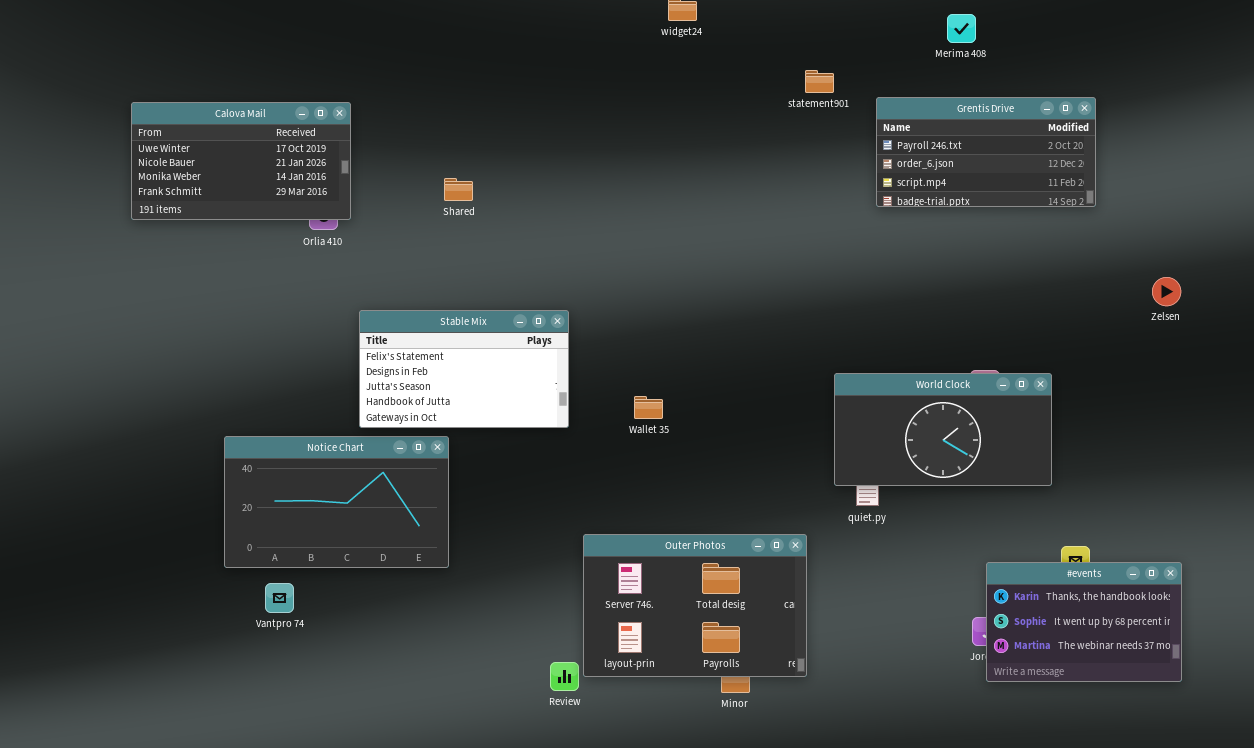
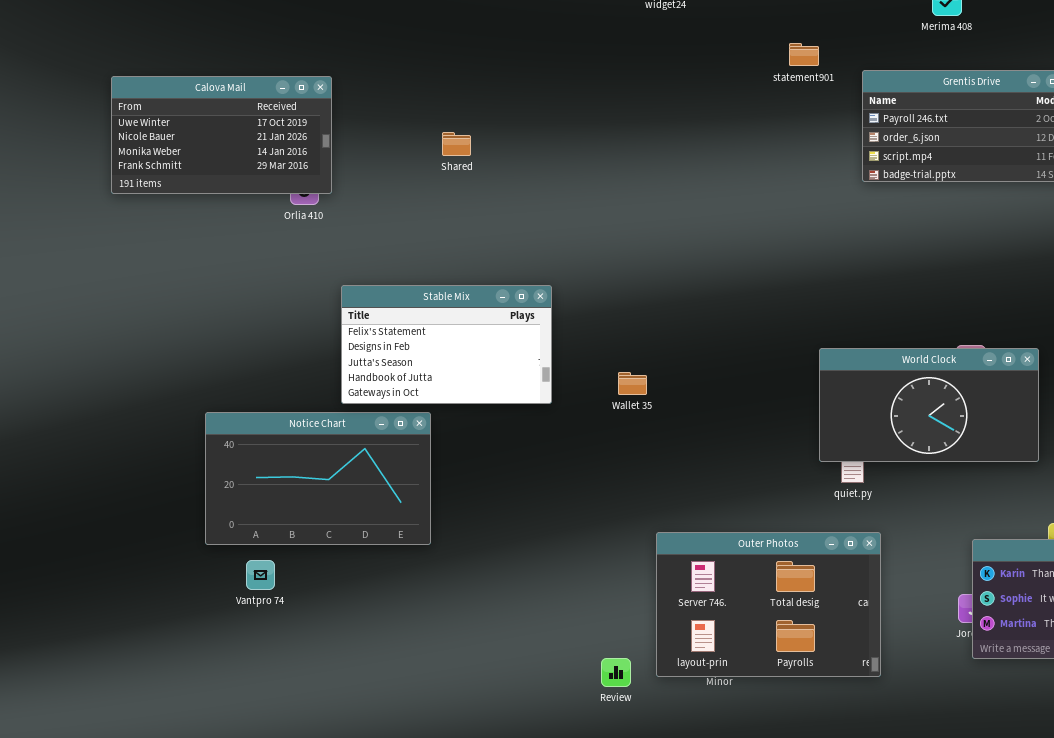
Shared: [444,178,473,201] -> [442,132,471,156], moved
Outer Photos: [583,534,807,677] -> [656,532,881,677], moved
Review: [550,662,579,691] -> [601,658,631,687], moved

